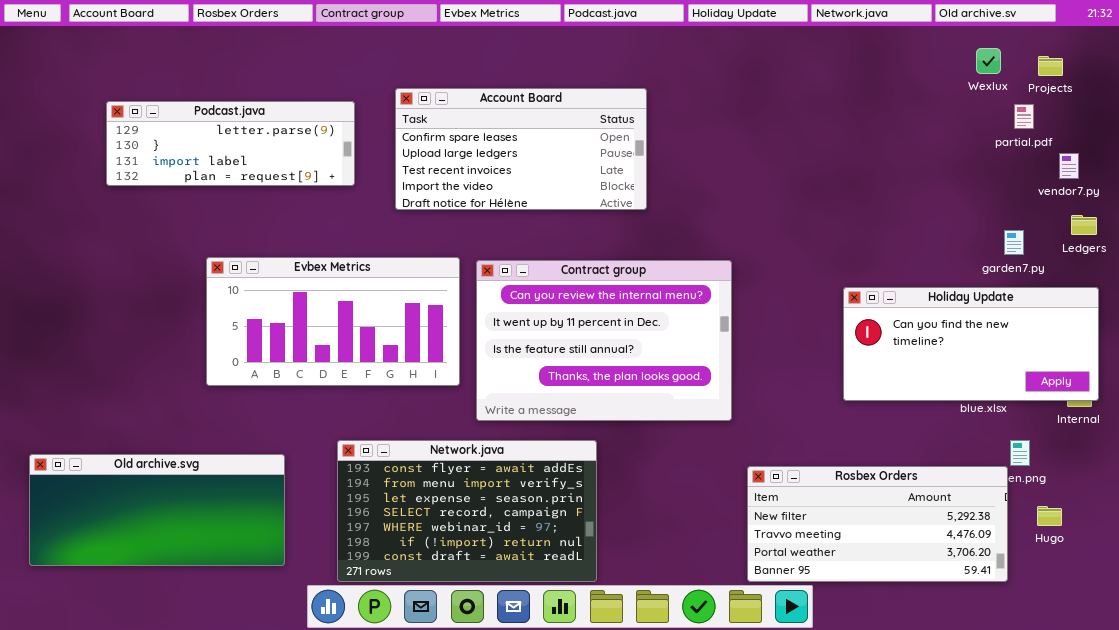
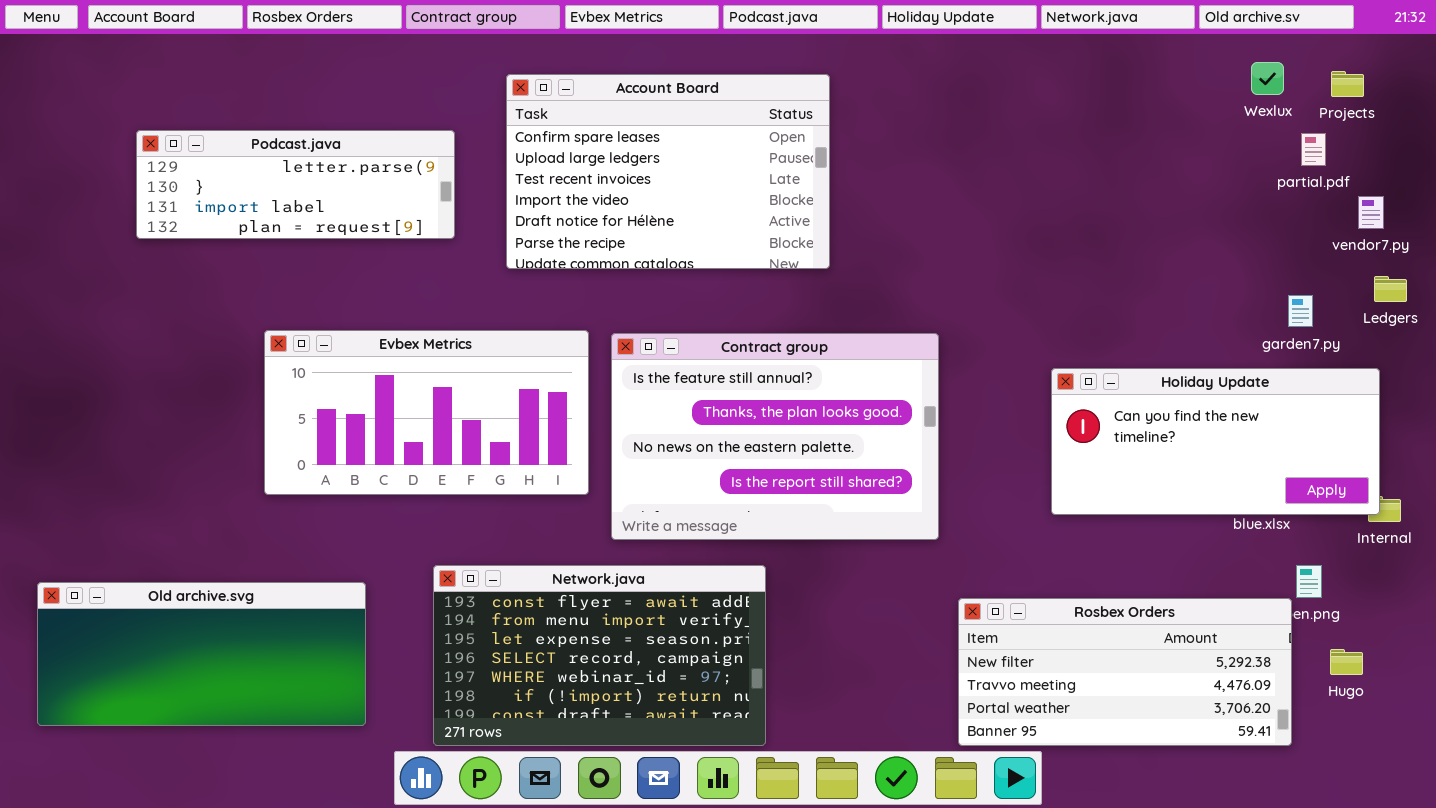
Account Board: [395,88,647,210] -> [506,74,830,269], resized
Contract group: [476,260,732,421] -> [611,333,939,540], scrolled down 2 rows
Holiday Update: [843,287,1099,401] -> [1051,368,1380,515], moved

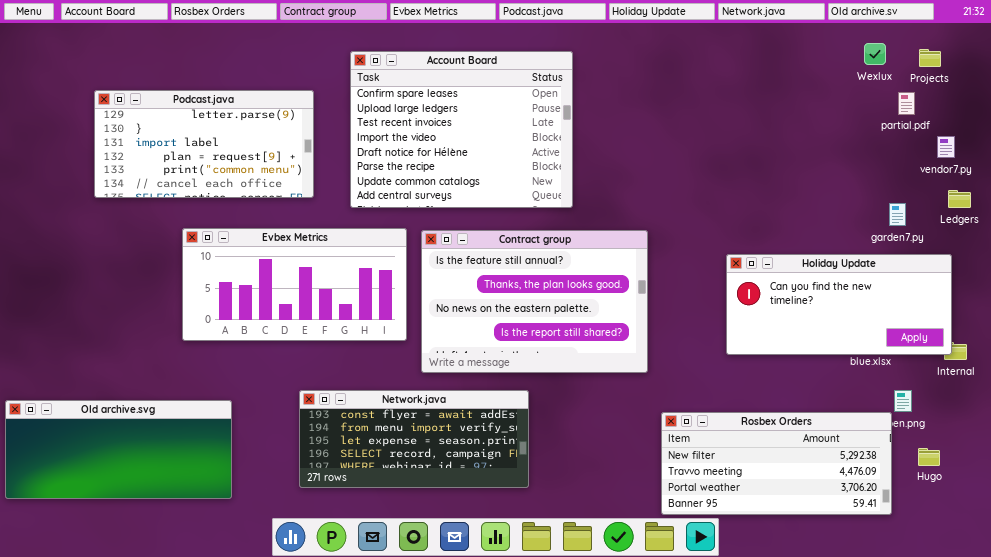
Account Board: [506,74,830,269] -> [350,51,573,208], resized
Podcast.java: [136,130,455,239] -> [94,90,314,198], resized
Network.java: [433,565,766,746] -> [299,390,529,488], resized
Old archive.svg: [37,582,366,726] -> [5,400,232,499], moved

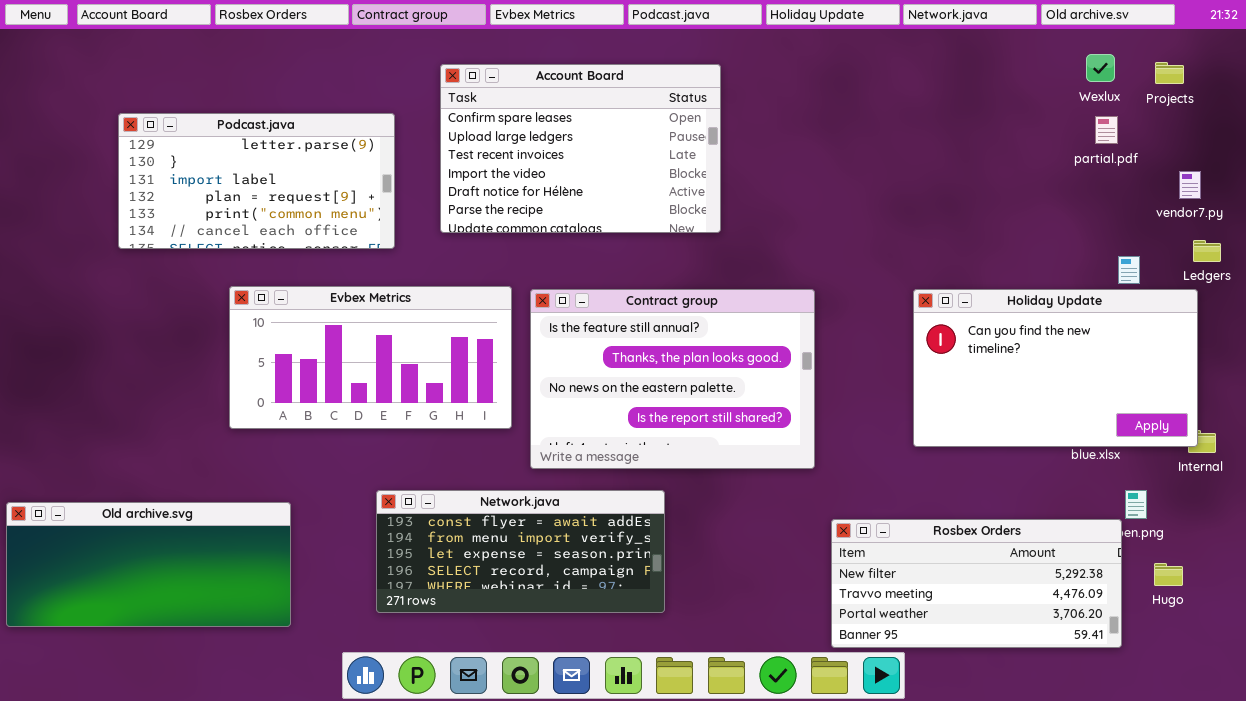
Account Board: [350,51,573,208] -> [440,64,721,233], resized
partial.pdf: [898,92,915,115] -> [1095,116,1118,144], moved
Holiday Update: [726,254,952,355] -> [913,289,1198,447], resized

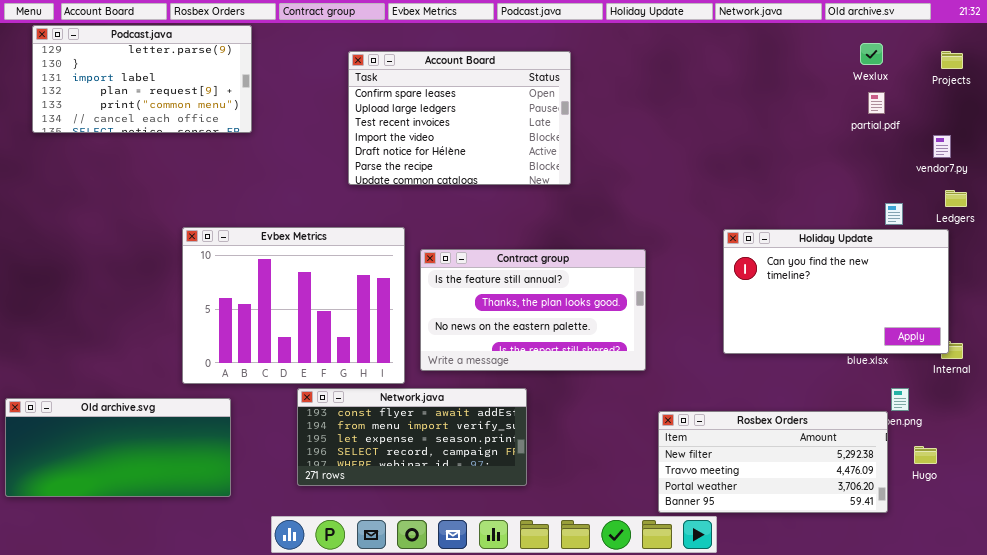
Projects: [1155,62,1184,84] -> [941,51,963,69], moved
Podcast.java: [118,113,395,249] -> [32,25,252,133], moved
Evbex Metrics: [229,286,512,429] -> [182,227,405,384], resized
Contract group: [530,289,815,469] -> [420,249,646,371], resized

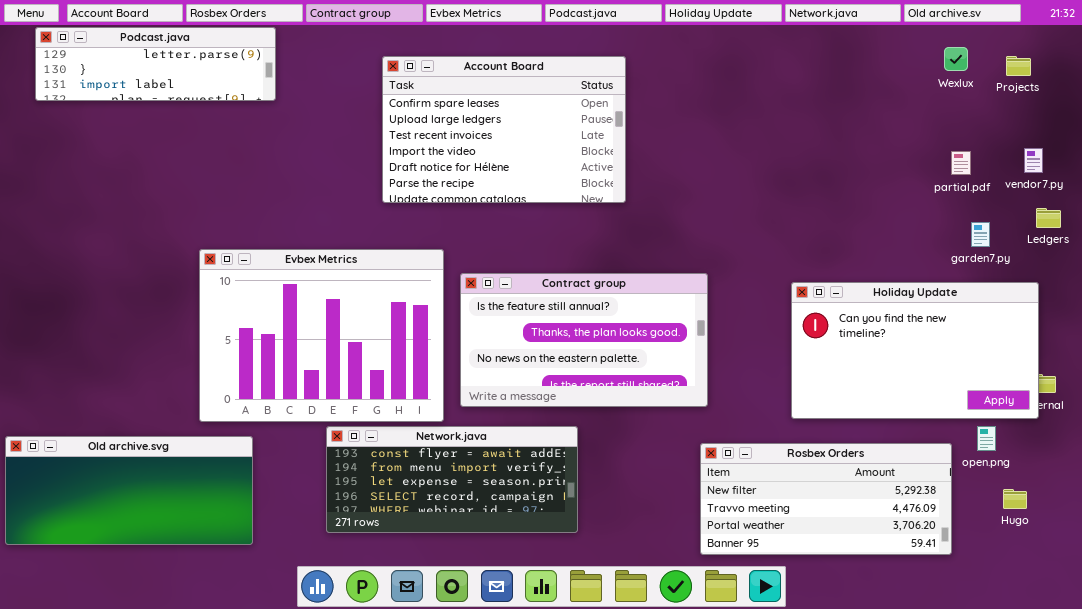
Podcast.java: [32,25,252,133] -> [35,27,276,101], resized
Projects: [941,51,963,69] -> [1006,56,1031,76], moved
partial.pdf: [868,92,885,114] -> [951,151,971,175], moved
Holiday Update: [723,229,949,354] -> [791,282,1039,419], moved
Rosbex Orders: [658,411,888,513] -> [700,443,952,555], moved

